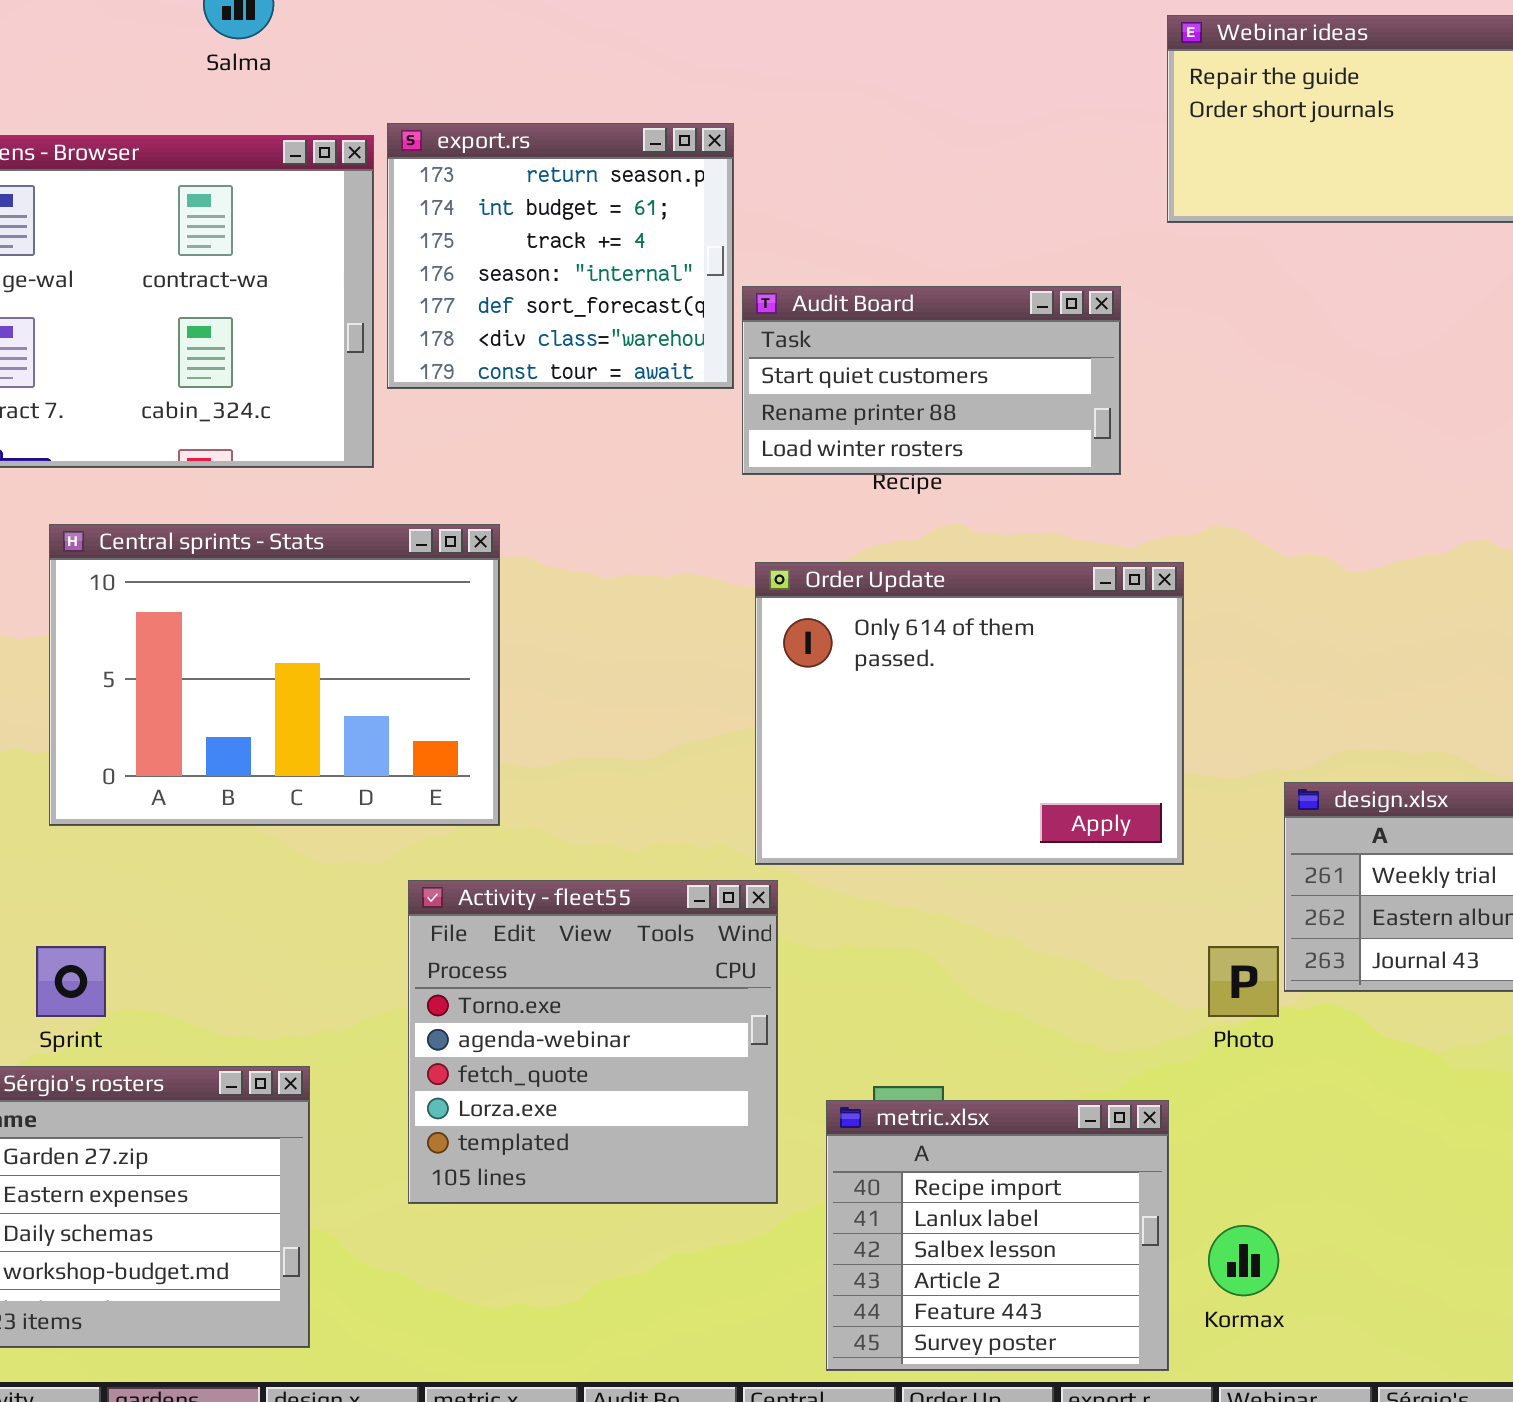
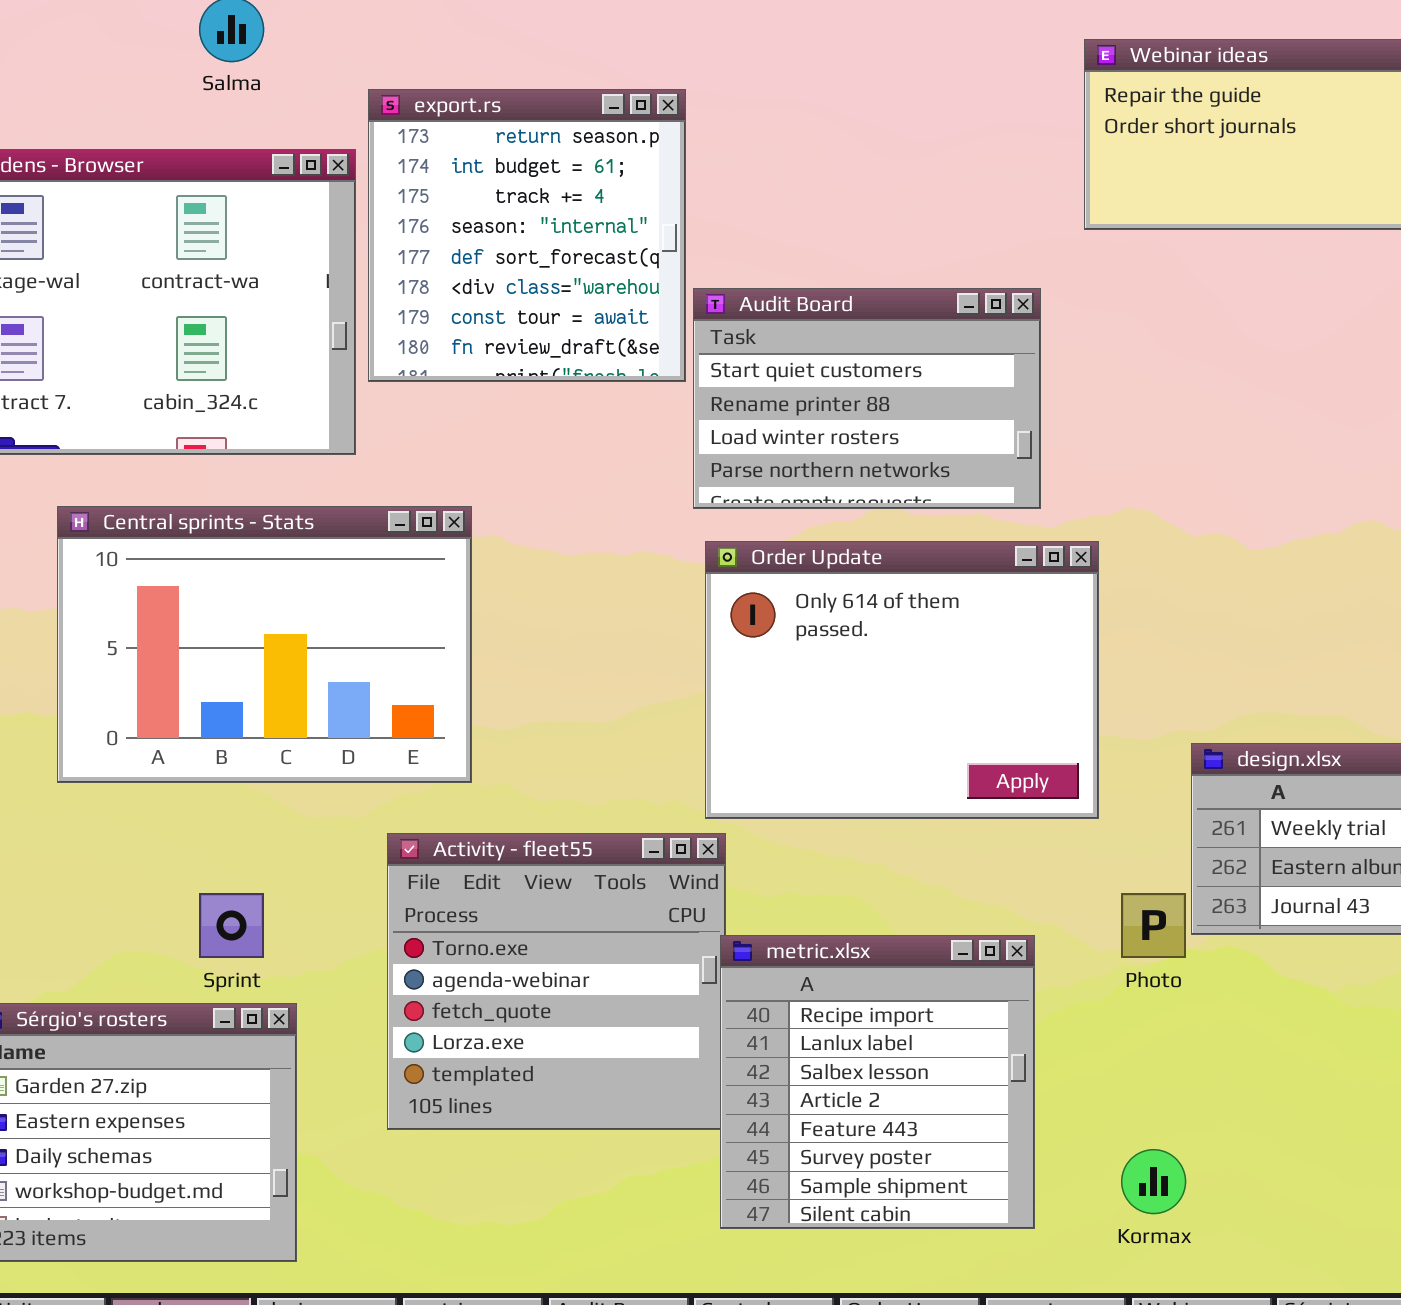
export.rs: [387,123,734,389] -> [368,89,686,382], resized
Audit Board: [742,286,1121,475] -> [693,288,1041,509], resized
Sprint: [36,946,106,1017] -> [199,893,264,958], moved
metric.xlsx: [826,1100,1169,1371] -> [720,935,1035,1229], moved, resized

